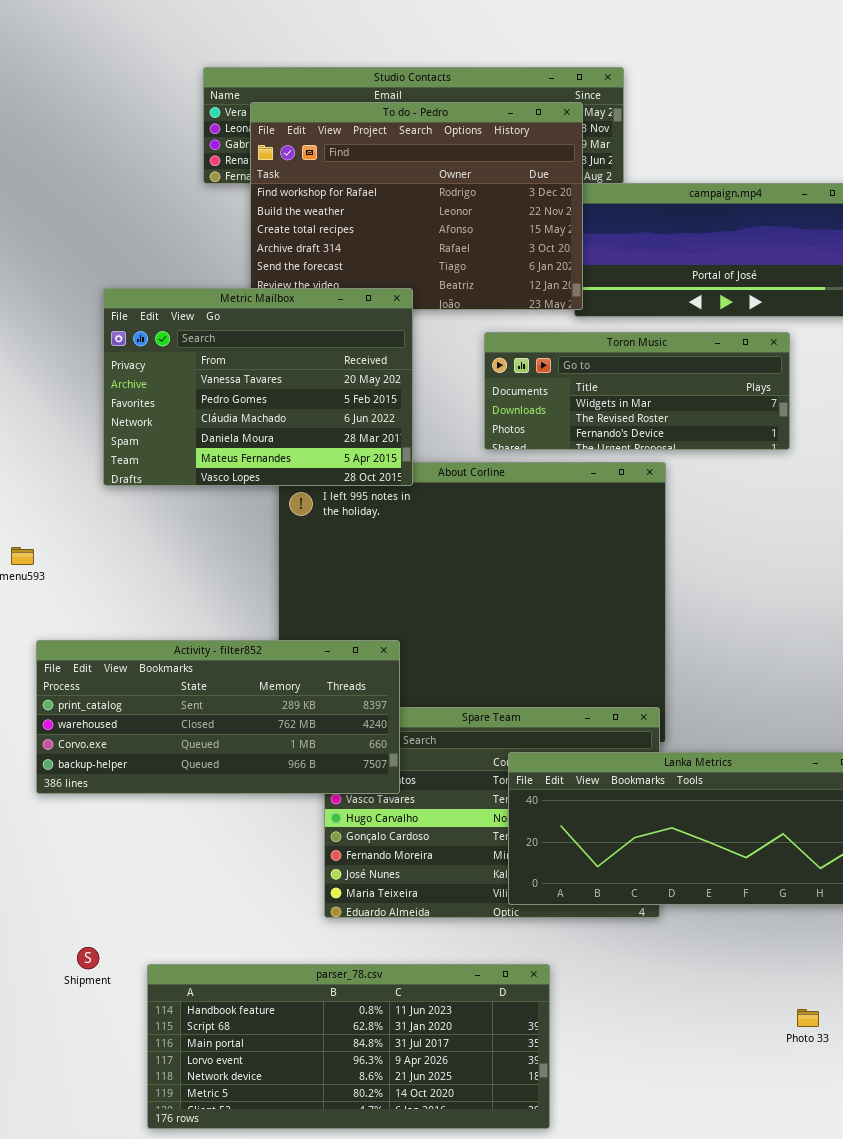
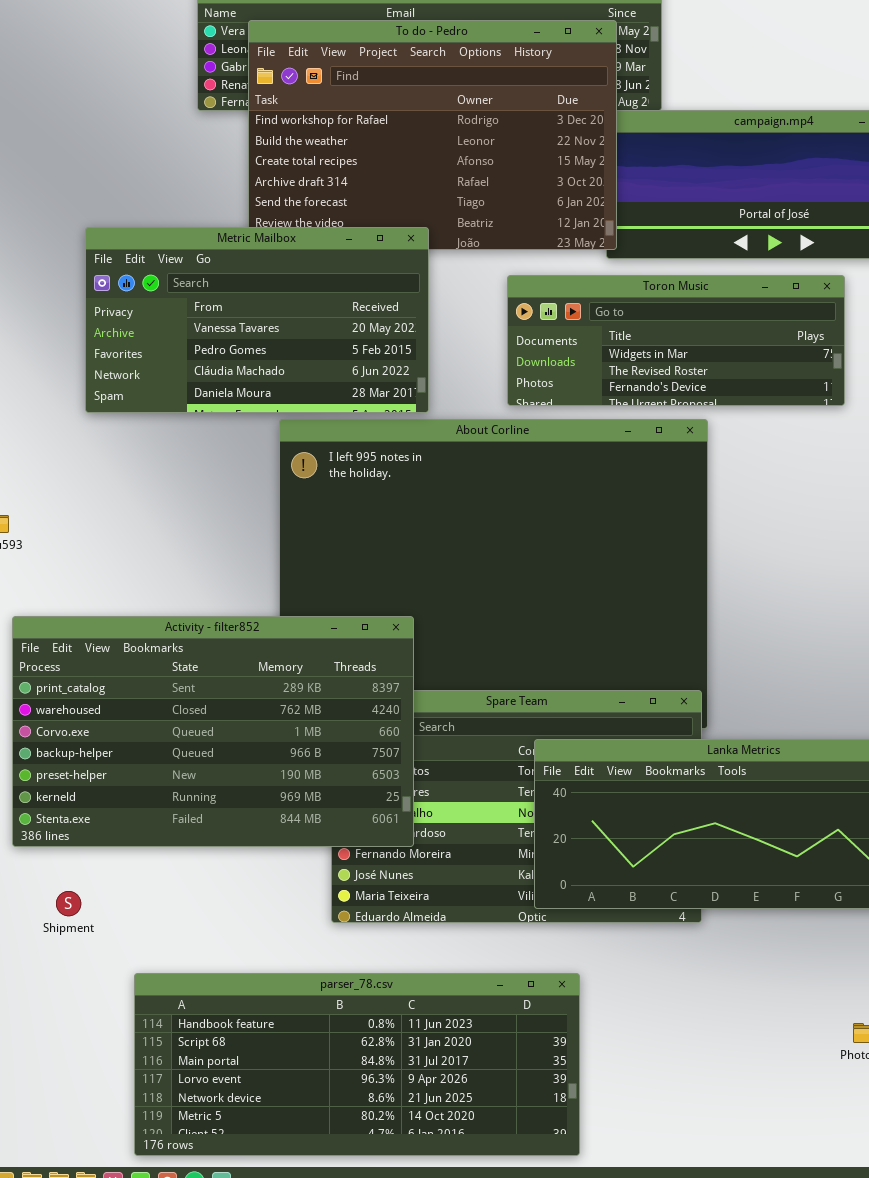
Metric Mailbox: [103,288,413,486] -> [85,227,429,413], resized
Activity - filter852: [36,640,400,794] -> [12,616,414,847], resized
Shipment: [77,947,99,969] -> [56,891,81,916], moved

